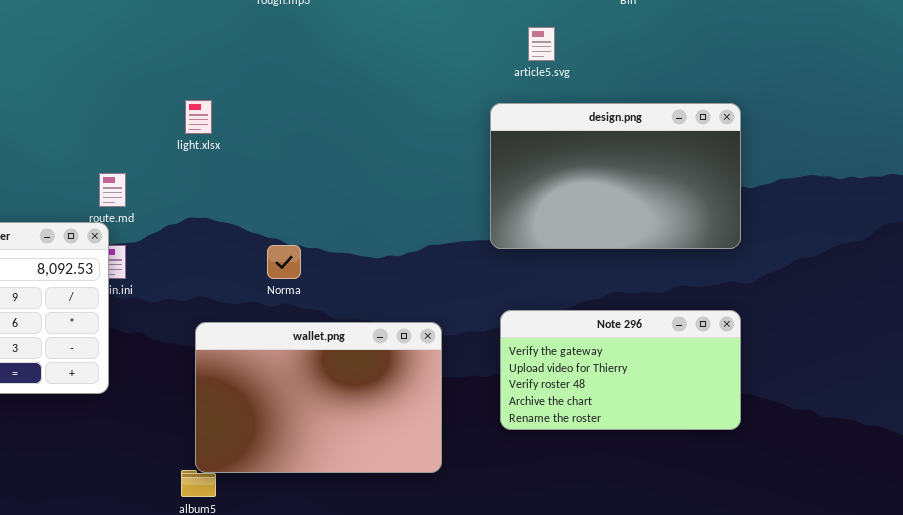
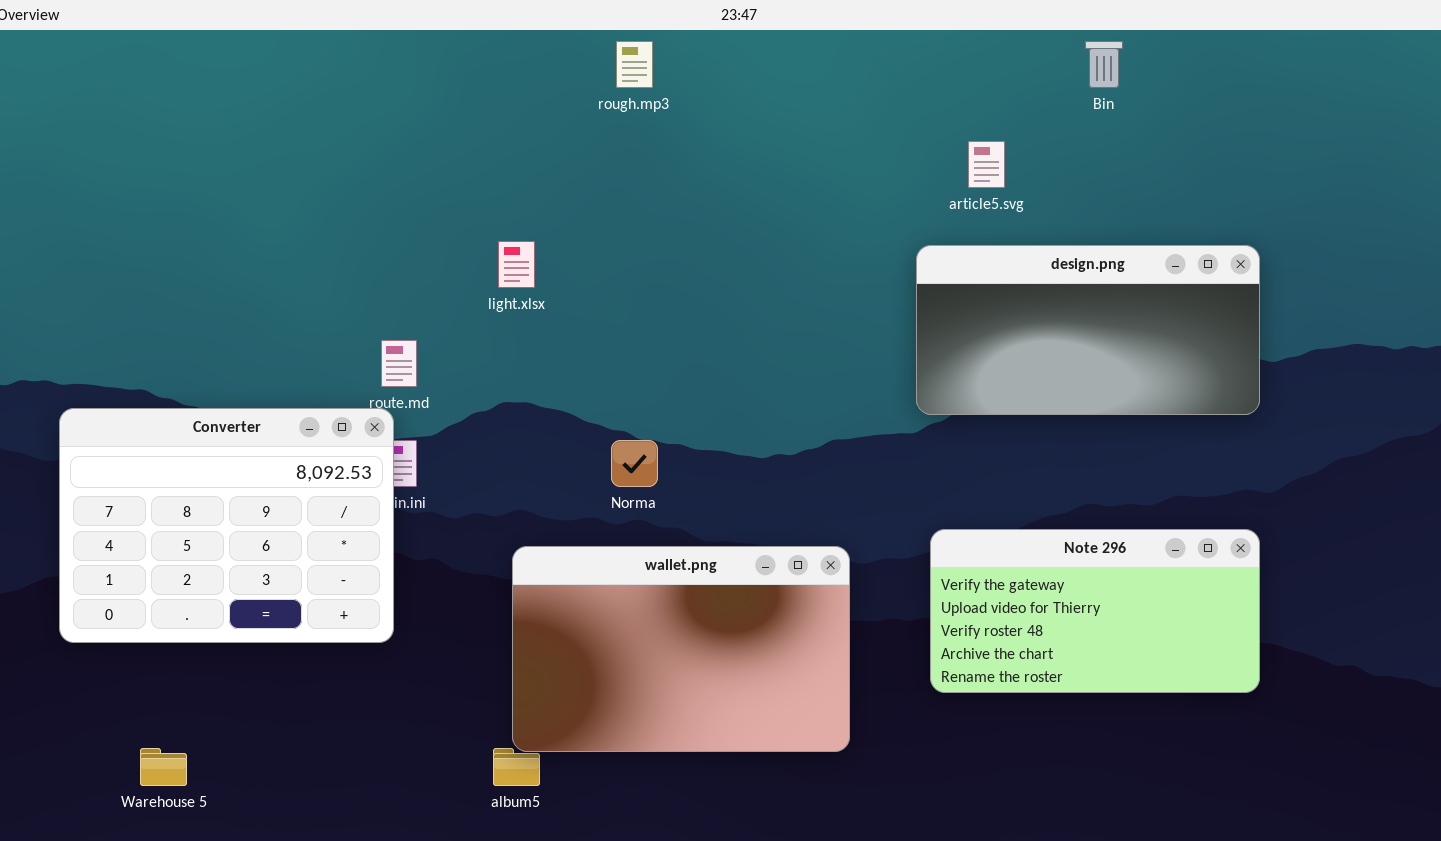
design.png: [490,103,741,249] -> [916,245,1260,415], resized

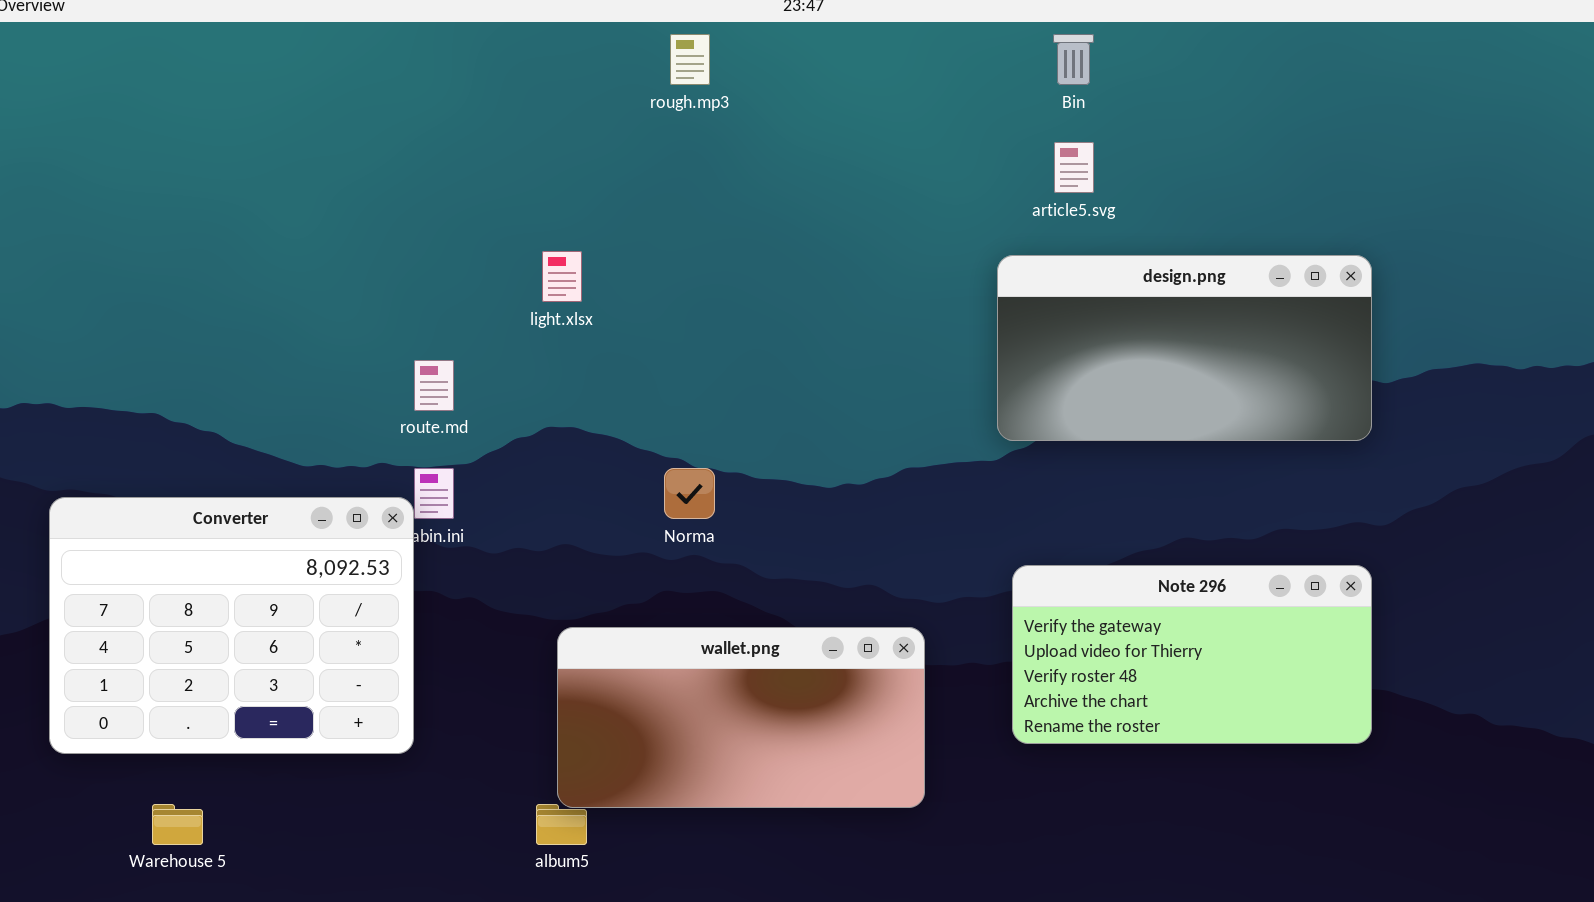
Bin: [1085,41,1123,88] -> [1053,34,1094,85], moved
Converter: [59,408,394,643] -> [49,497,414,754], moved
wallet.png: [512,546,850,752] -> [557,627,925,808], resized

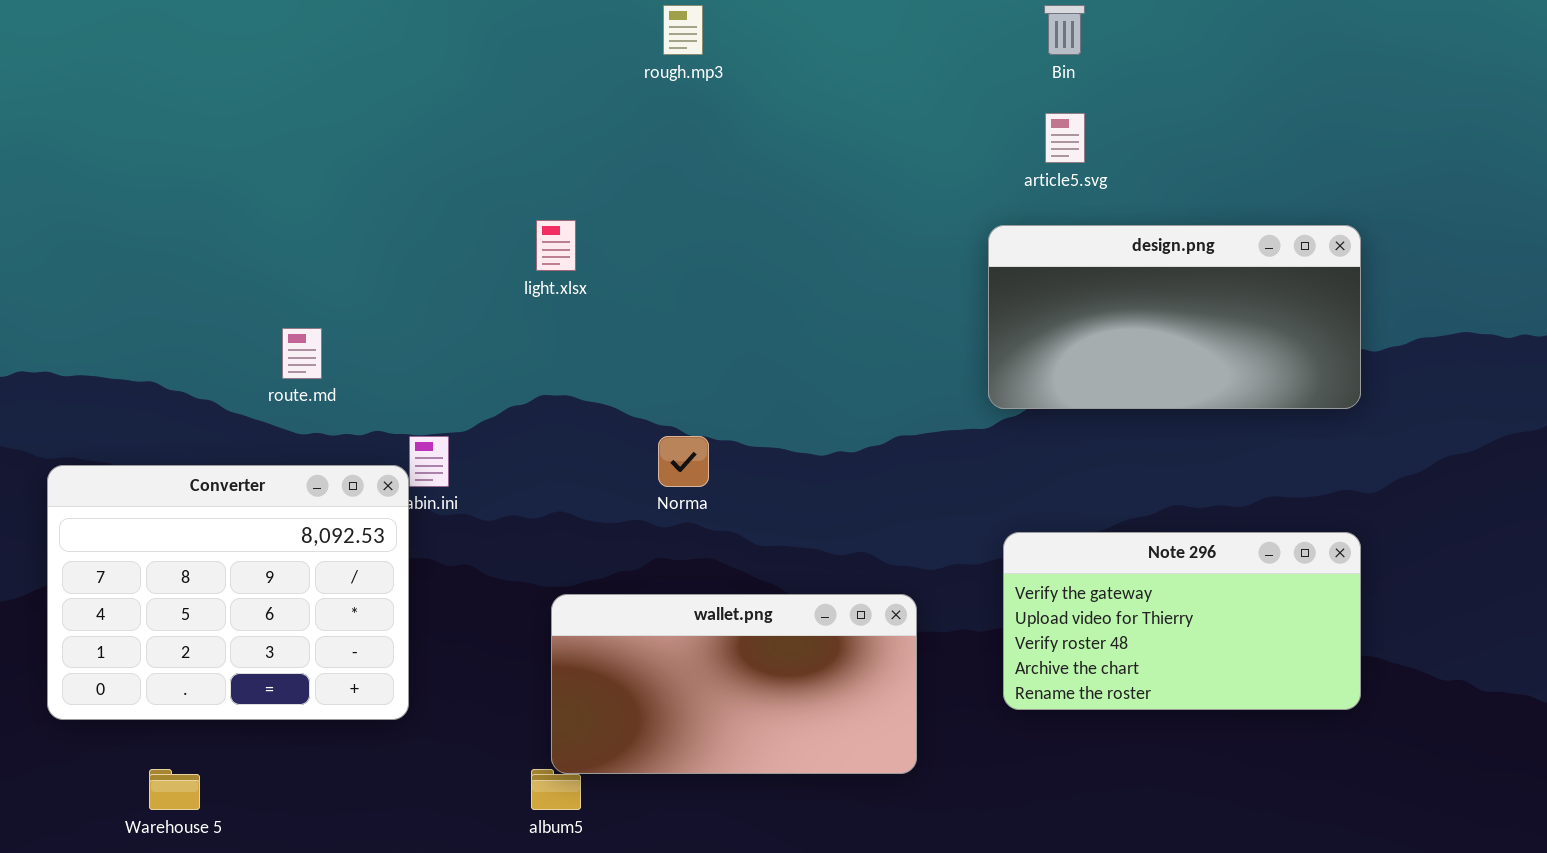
route.md: [414,360,454,411] -> [282,328,322,379], moved

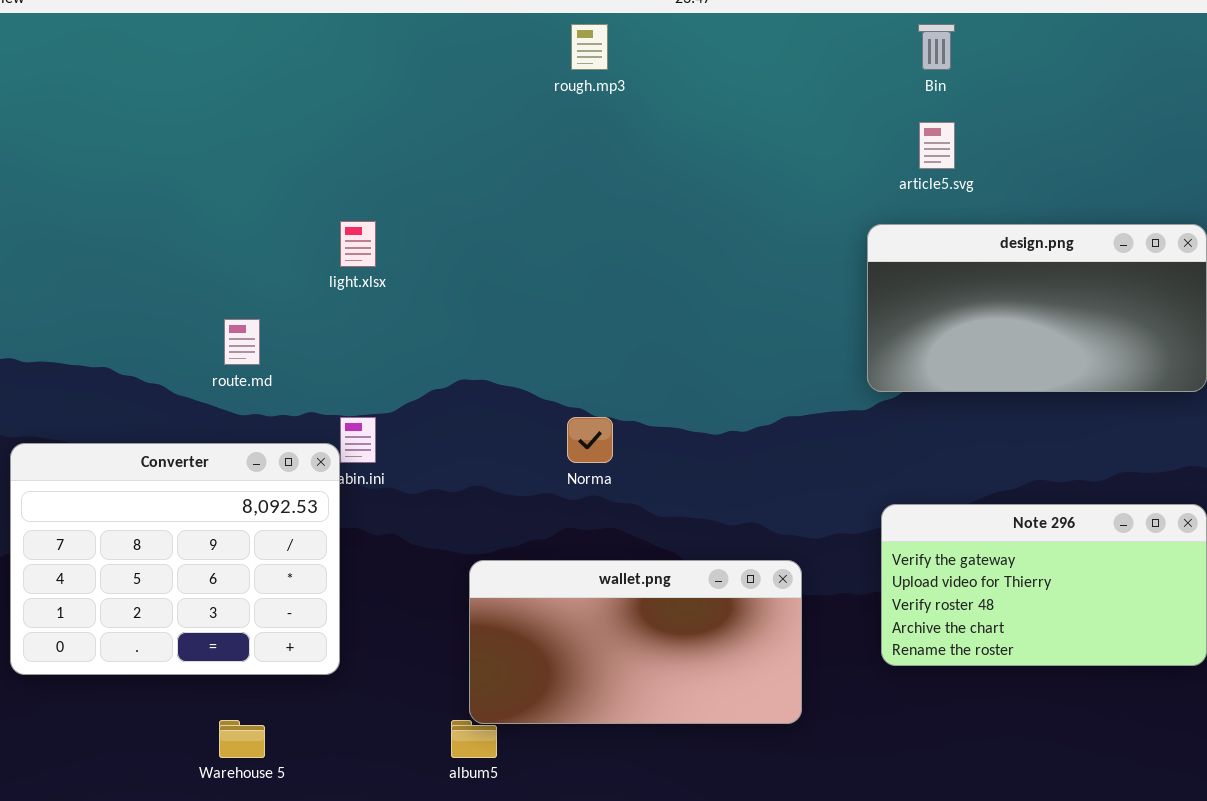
light.xlsx: [536,220,576,271] -> [340,221,376,267], moved
Warehouse 5: [149,769,200,810] -> [219,720,265,758], moved

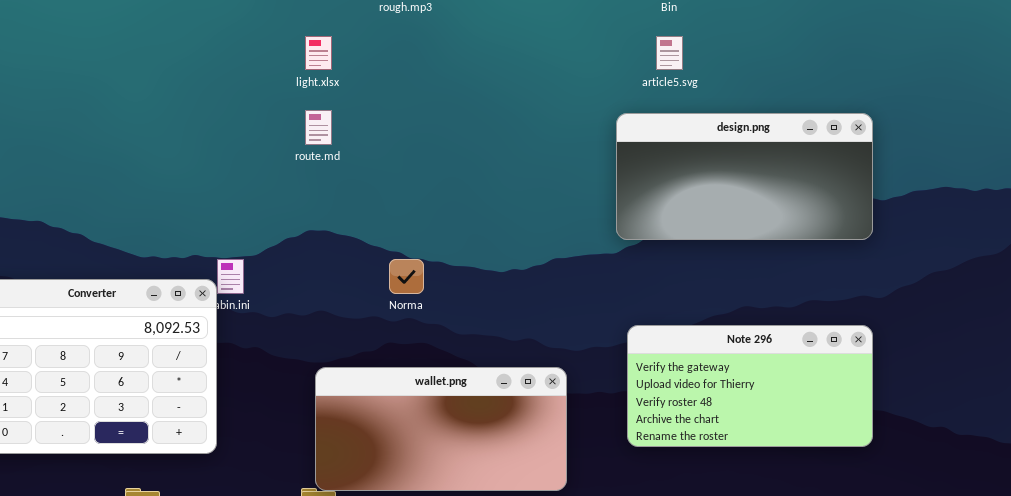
light.xlsx: [340,221,376,267] -> [305,36,332,70], moved
route.md: [224,319,260,365] -> [305,110,332,145], moved

